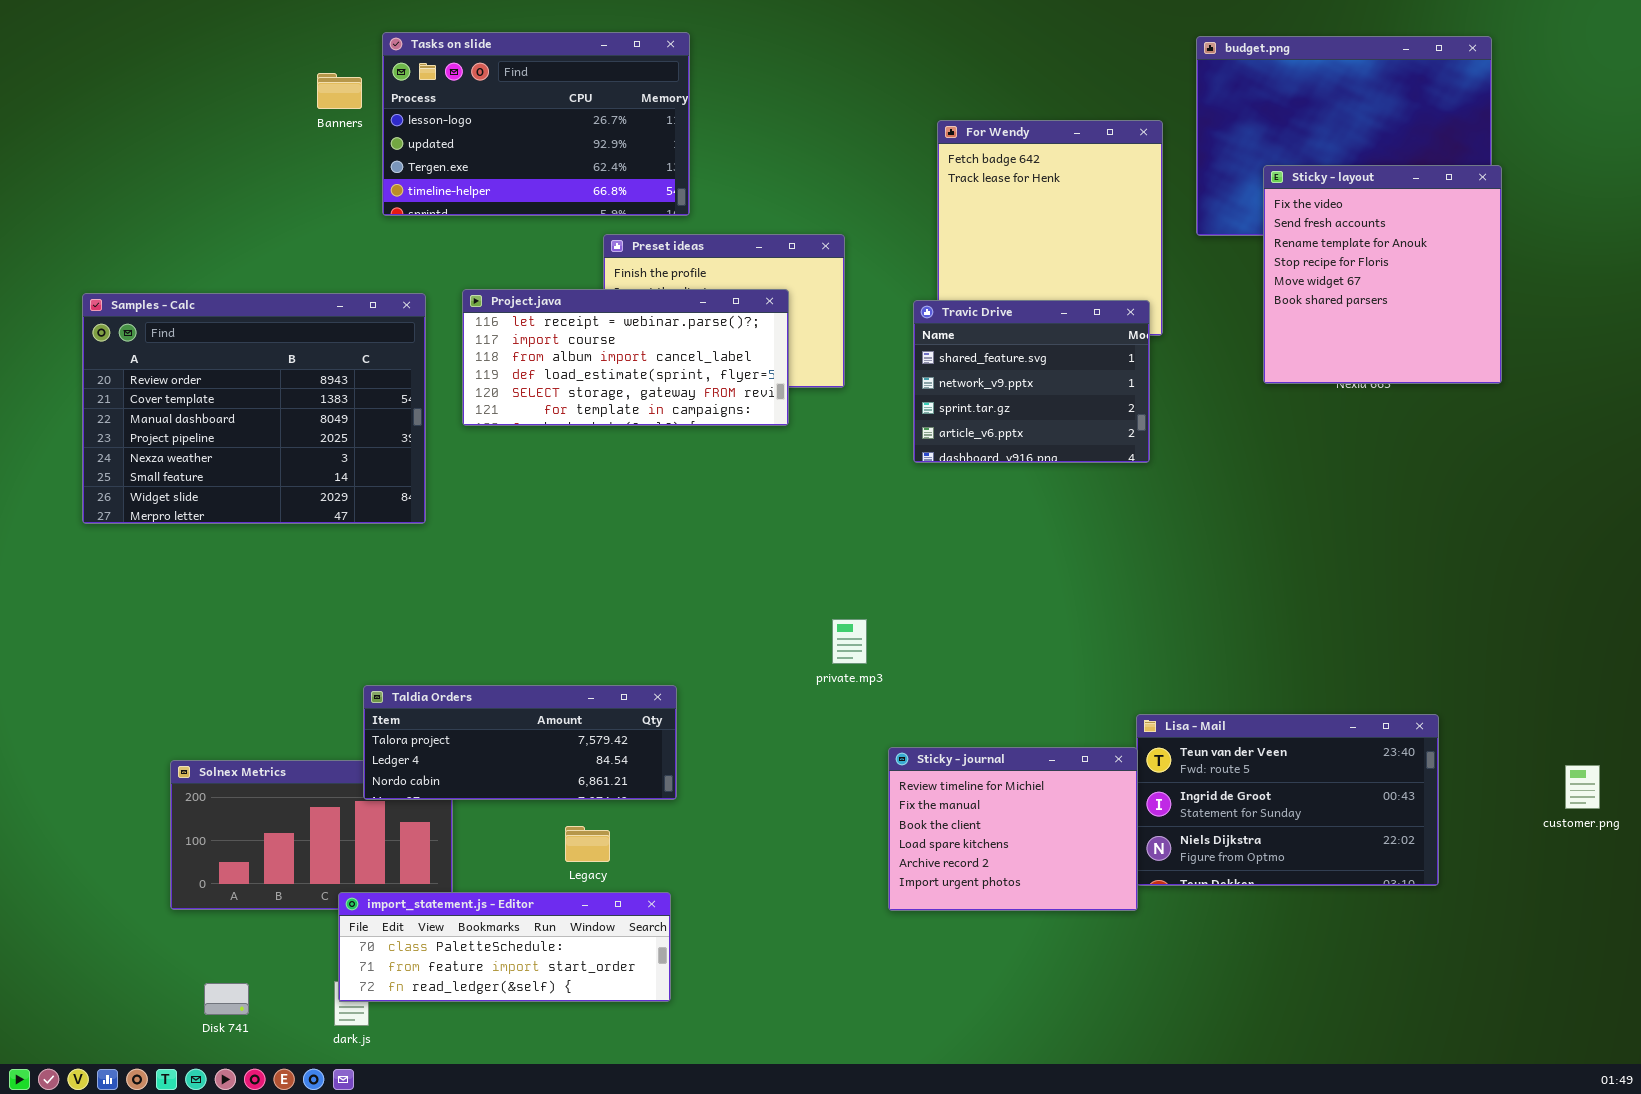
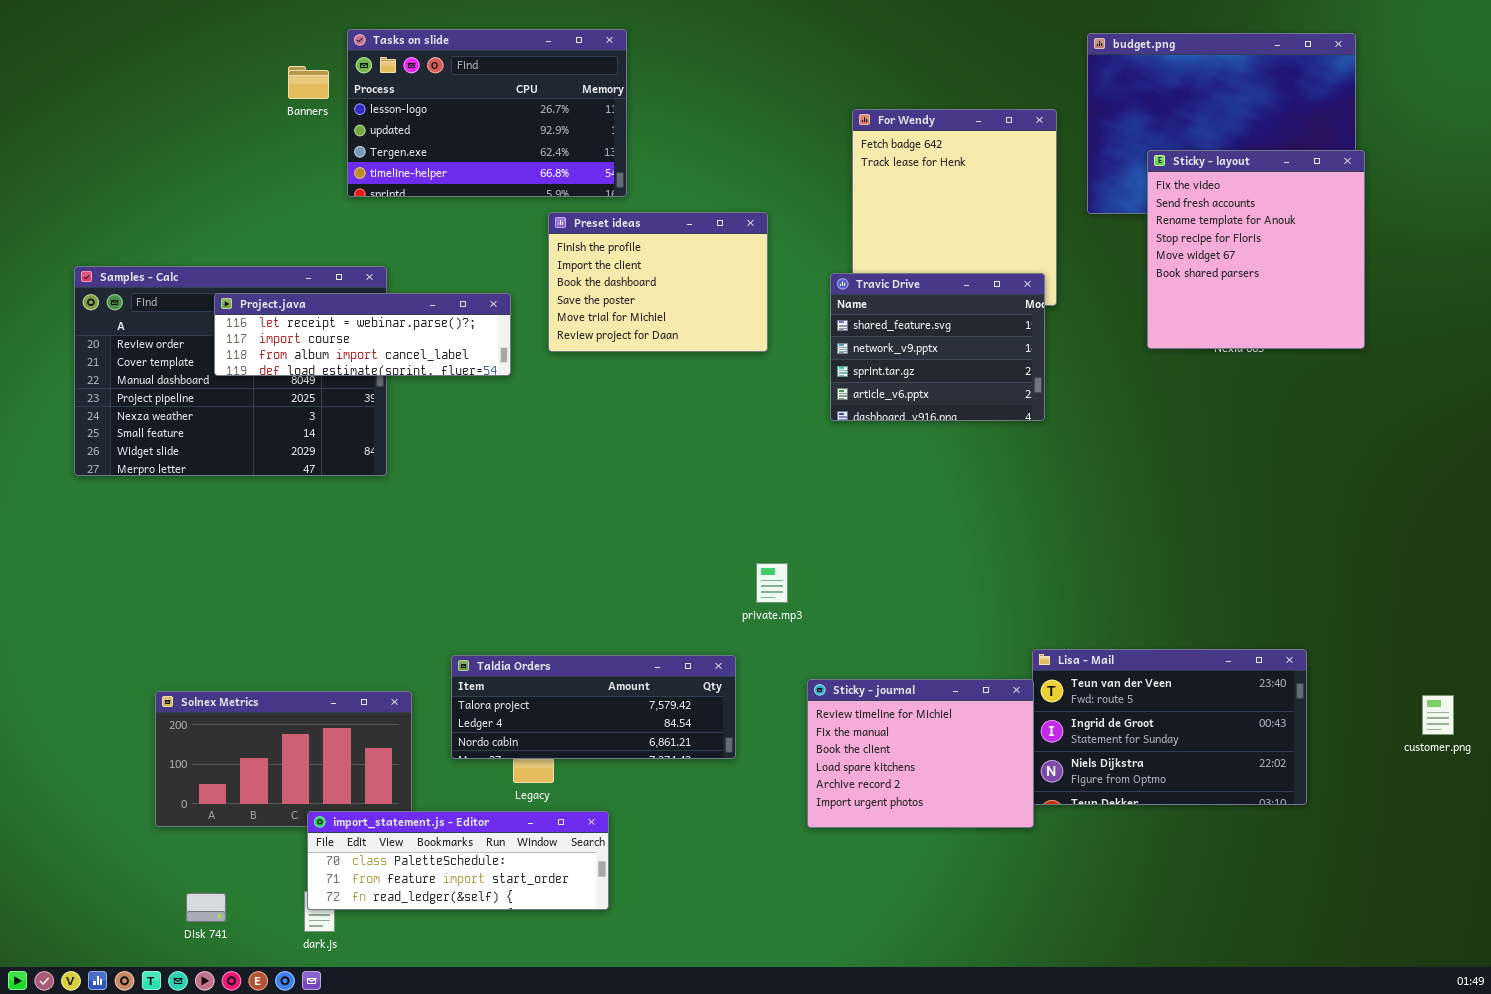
Project.java: [462,289,789,426] -> [214,293,511,376], moved, resized
Taldia Orders: [363,685,677,800] -> [451,655,736,759], moved

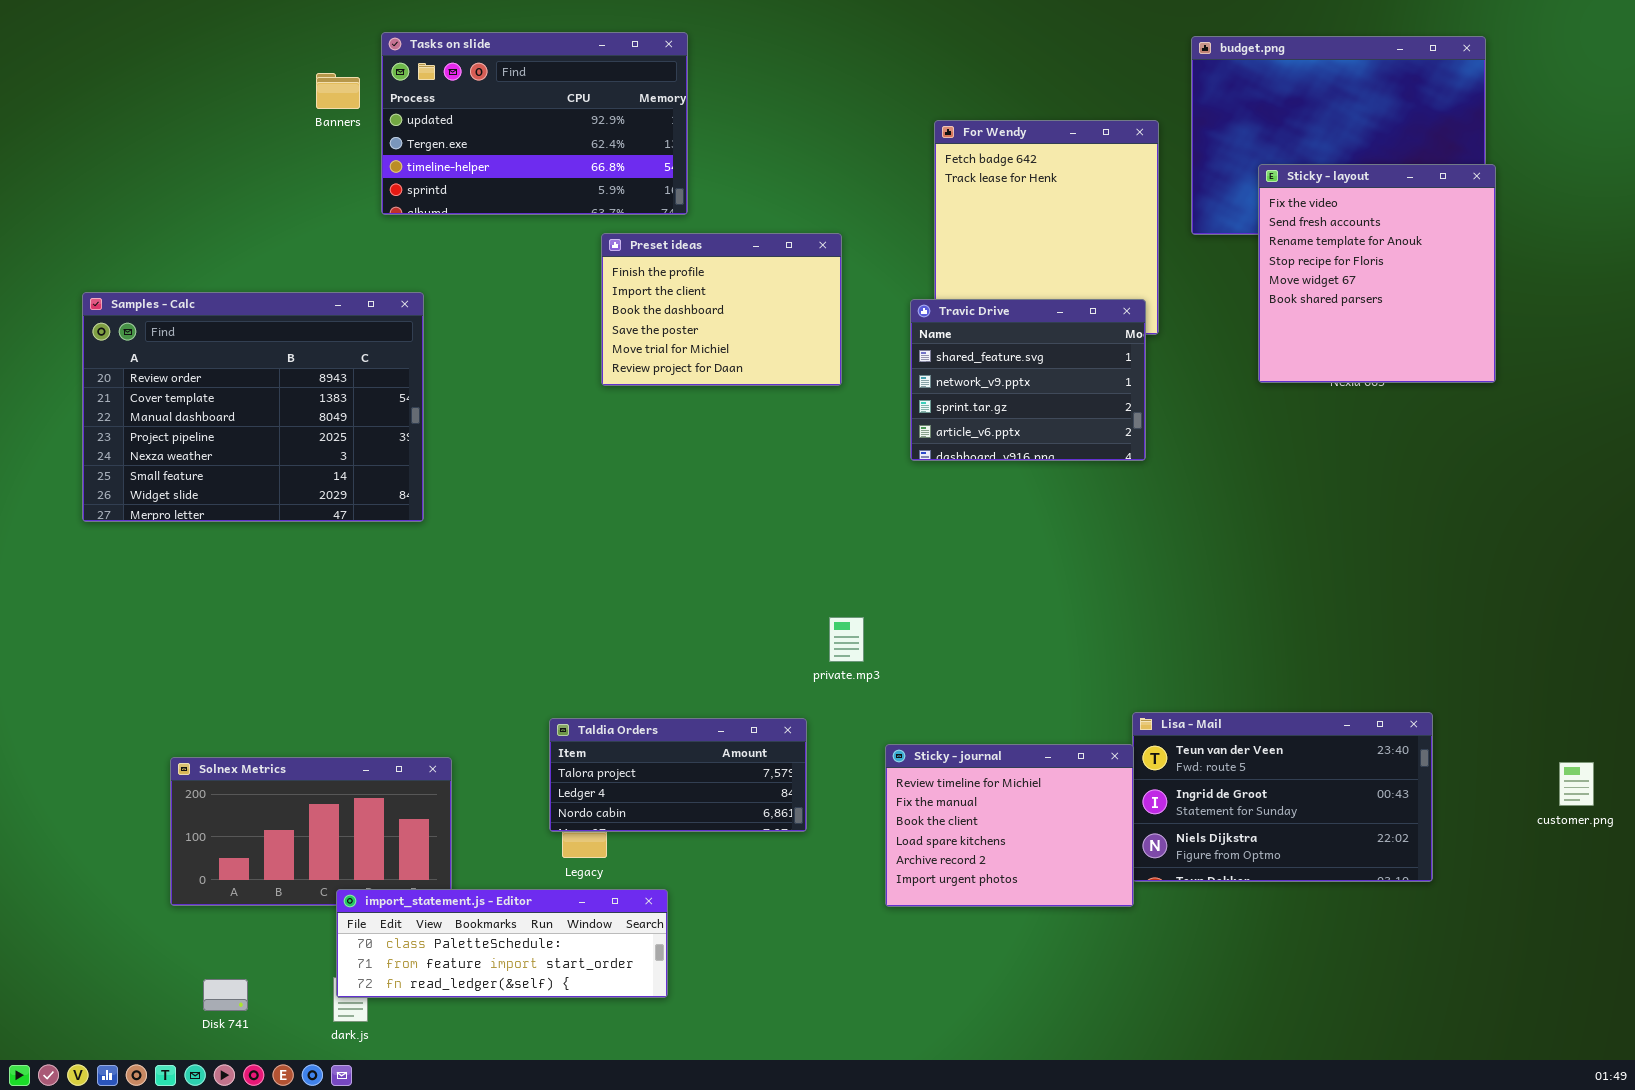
Tasks on slide: [347,29,627,197] -> [381,32,688,215], scrolled down 1 row
Project.java: [214,293,511,376] -> none, closed
Taldia Orders: [451,655,736,759] -> [549,718,807,832], resized

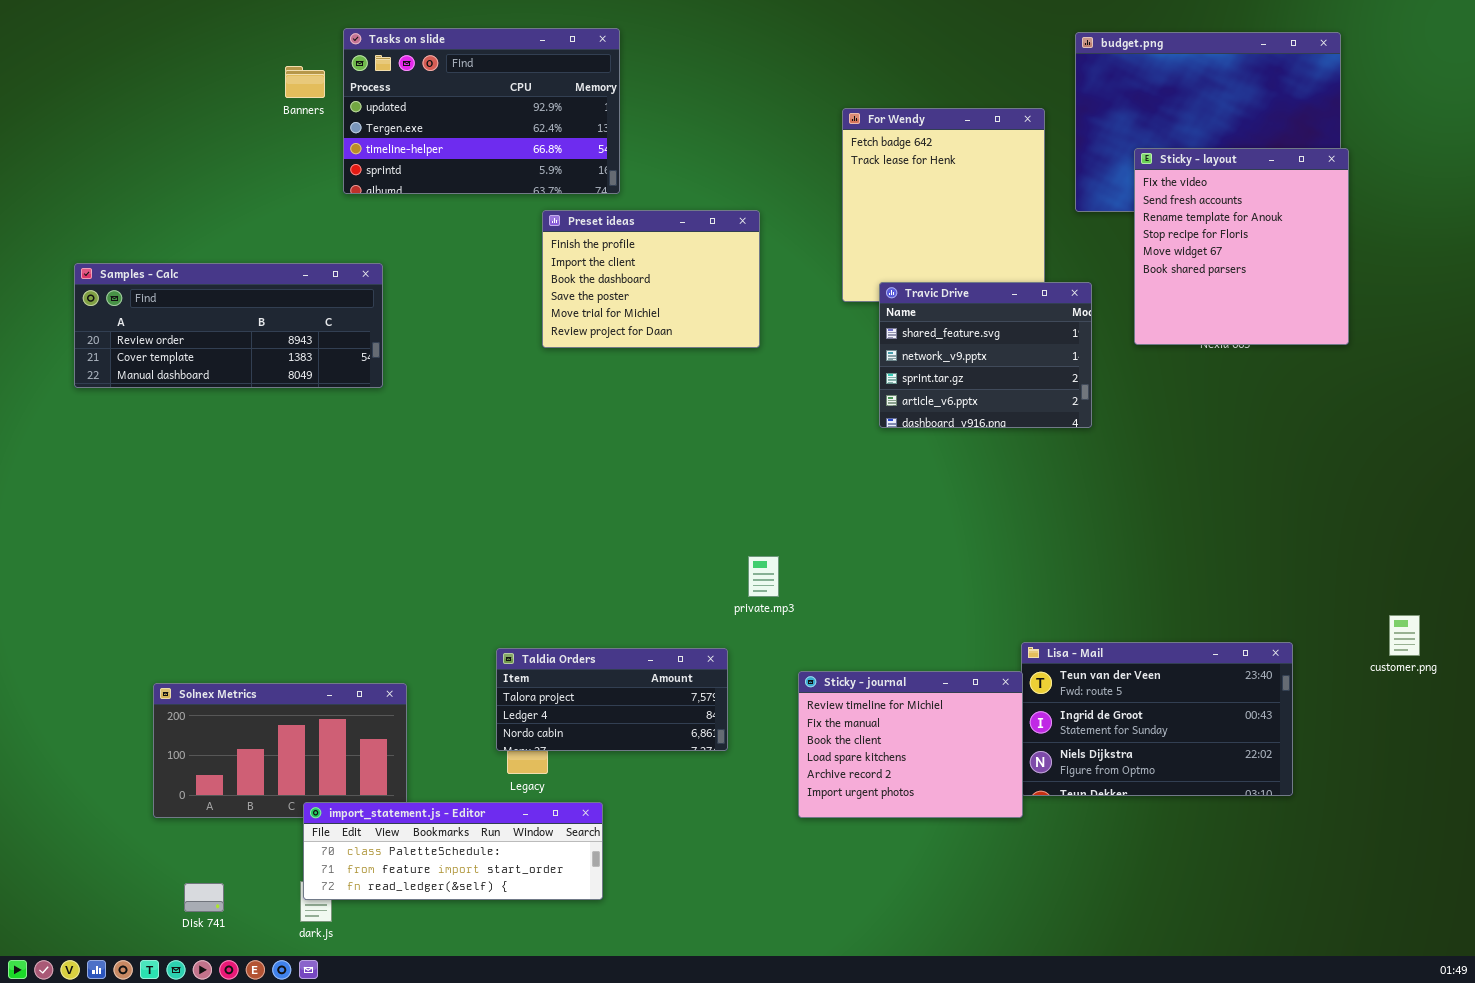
Samples - Calc: [82,292,424,522] -> [74,263,383,388], resized
Travic Drive: [910,299,1146,461] -> [879,282,1092,428], moved
customer.png: [1559,762,1594,806] -> [1389,615,1420,656], moved

